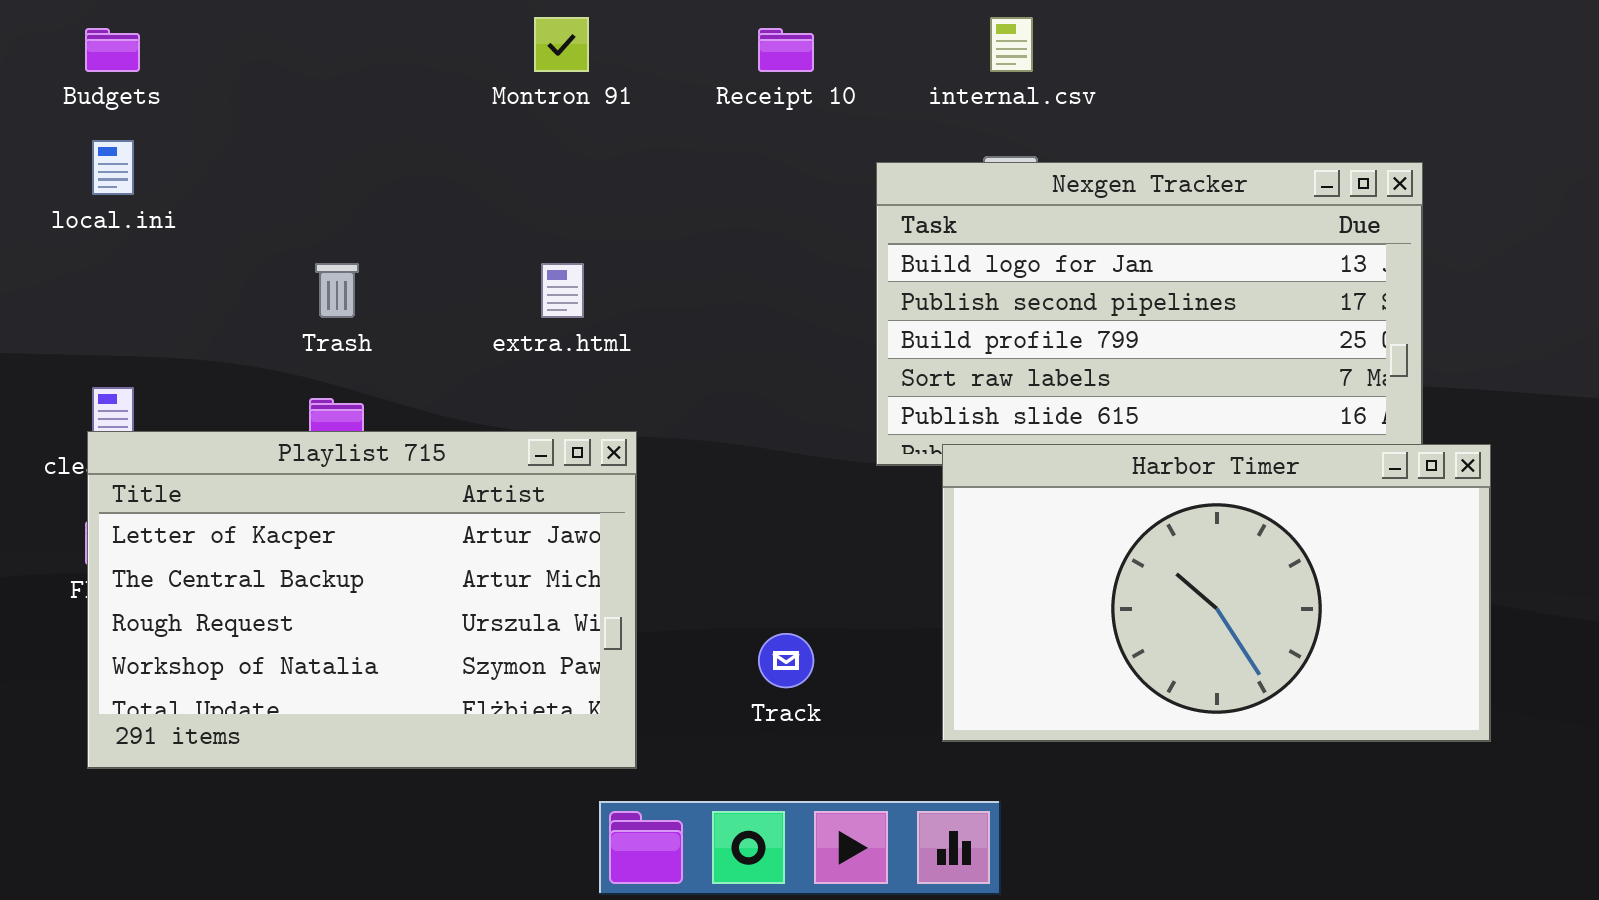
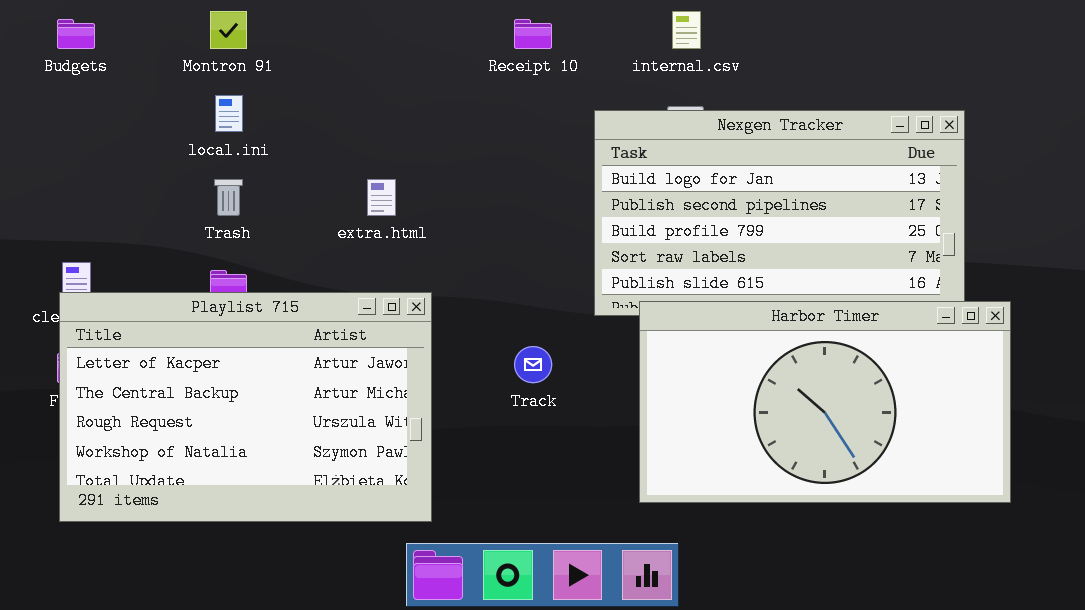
Montron 91: [534,17,589,72] -> [210,11,247,49], moved
local.ini: [92,140,134,195] -> [215,95,243,132], moved
Track: [758,633,814,688] -> [514,346,552,383], moved

